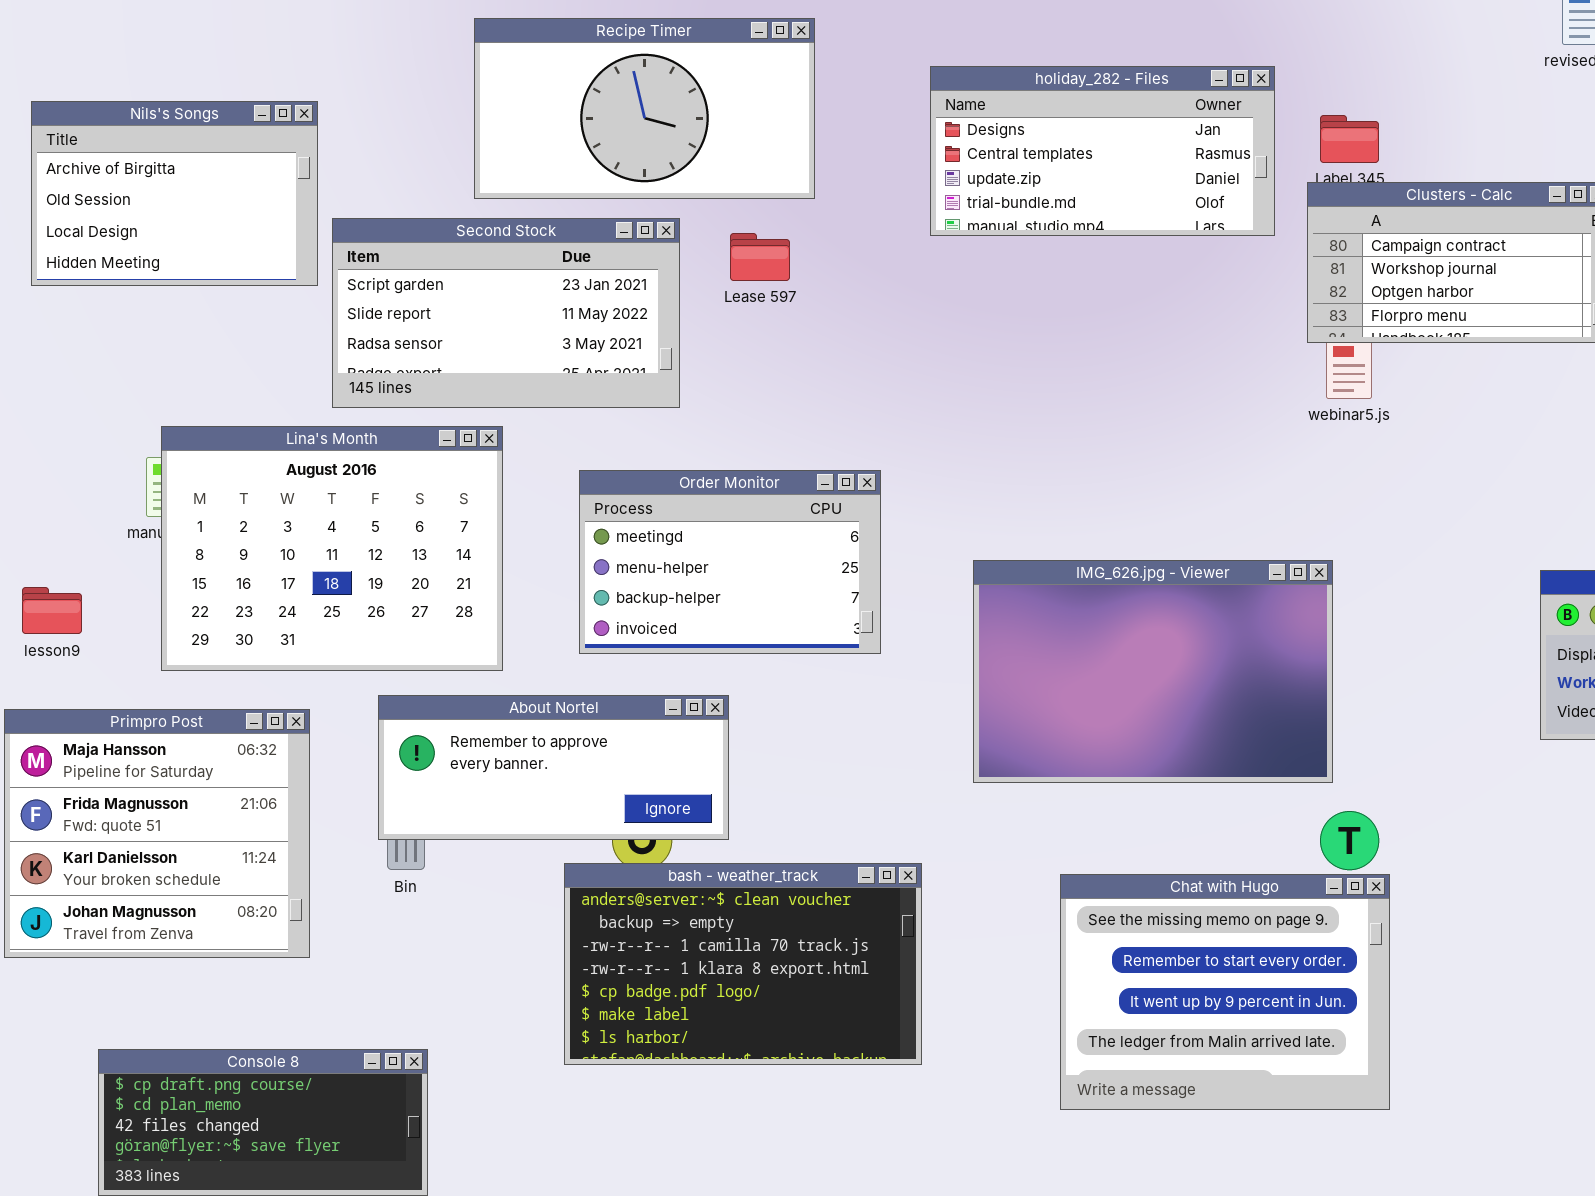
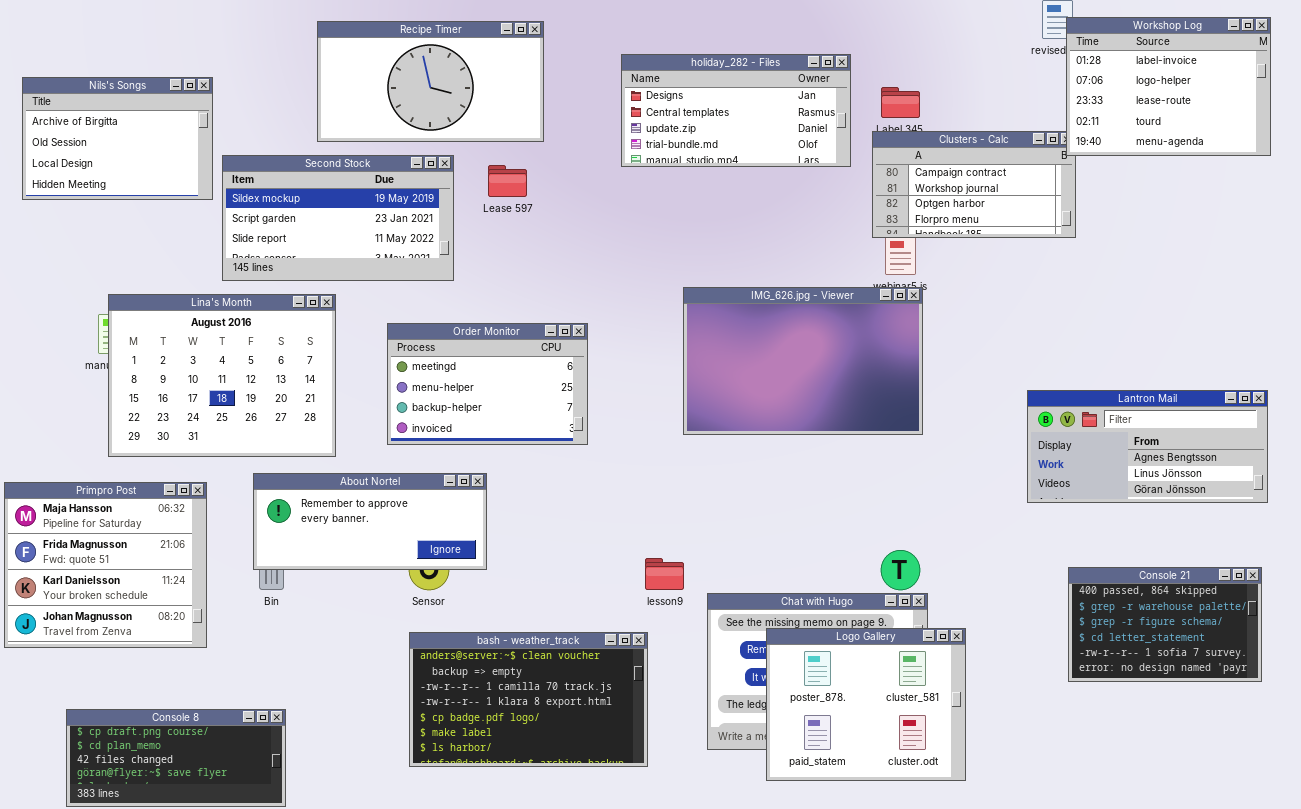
Second Stock: [332,218,680,408] -> [222,155,454,281], scrolled up 1 row
IMG_626.jpg - Viewer: [973,560,1333,783] -> [683,287,923,435], moved
lesson9: [22,587,82,634] -> [645,558,684,590], moved
bash - weather_track: [564,863,922,1065] -> [409,632,648,767], moved
Logo Gallery: none -> [766,628,966,781], opened

